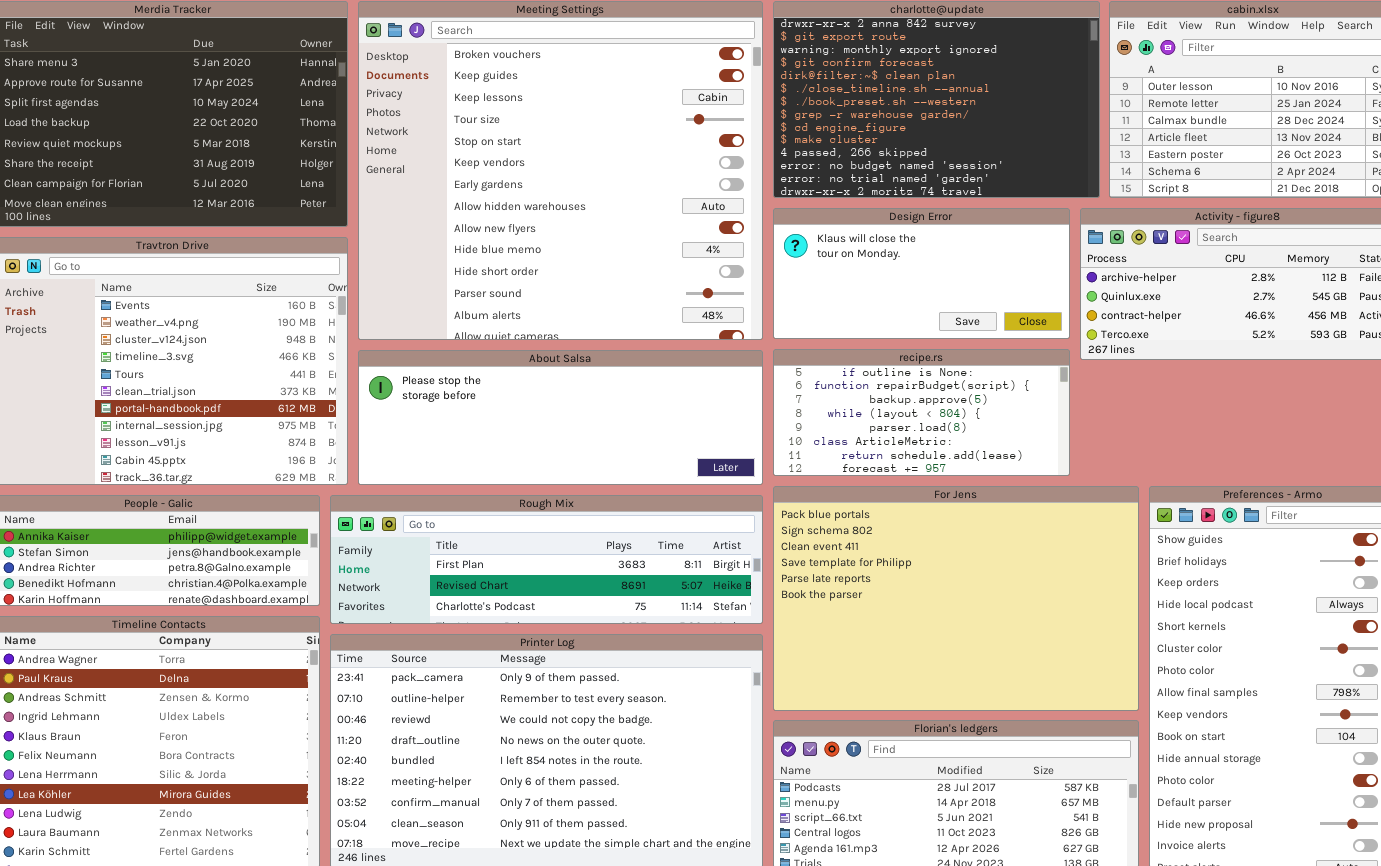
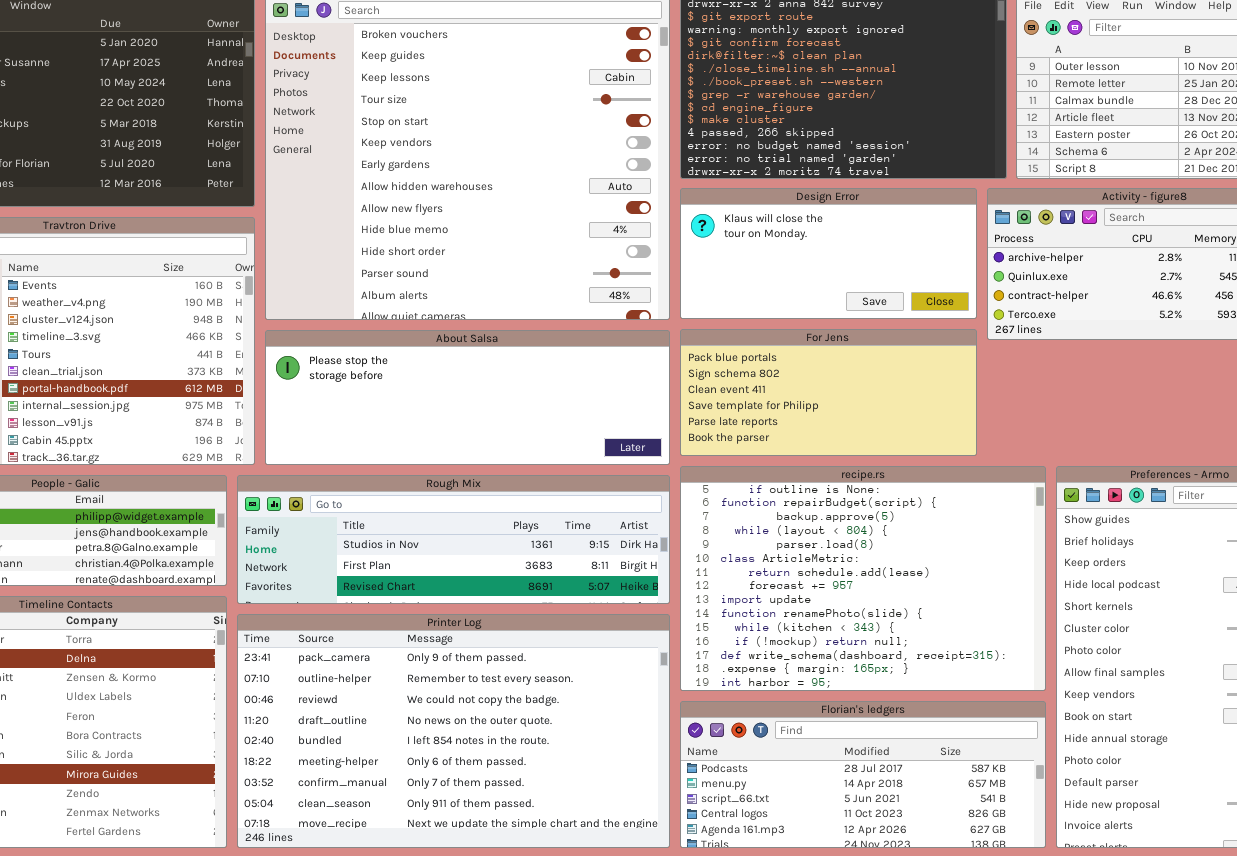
recipe.rs: [773,349,1070,476] -> [680,466,1046,691], moved, resized
For Jens: [773,486,1139,711] -> [680,329,977,456], moved, resized
Rough Mix: [330,495,763,624] -> [237,475,670,604], scrolled up 1 row

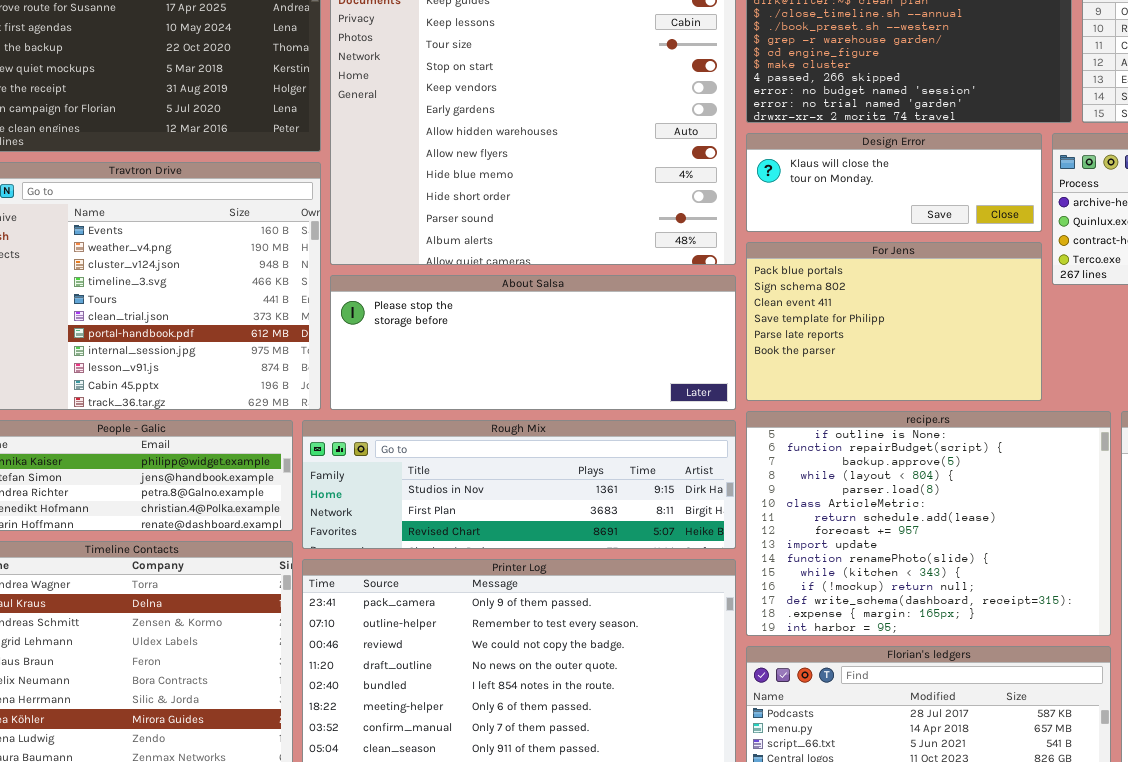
Design Error: [680,188,977,319] -> [746,133,1042,232], resized
For Jens: [680,329,977,456] -> [746,242,1042,401], resized

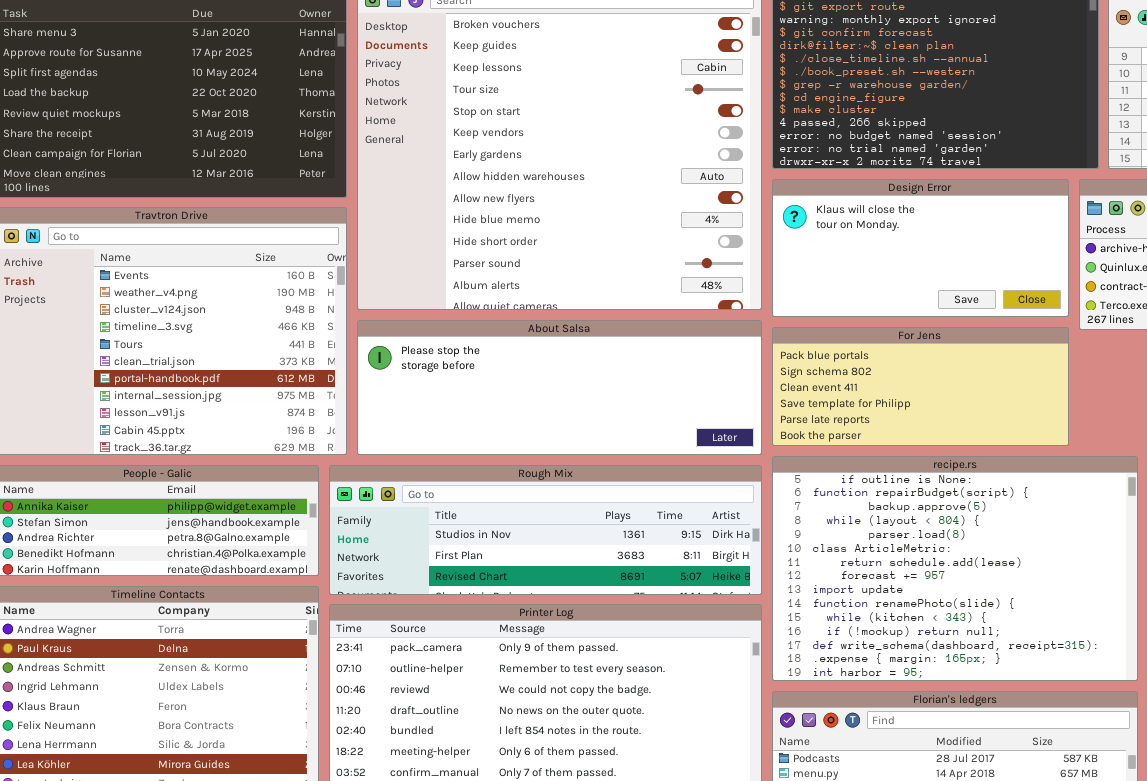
Design Error: [746,133,1042,232] -> [772,179,1069,317], resized
For Jens: [746,242,1042,401] -> [772,327,1069,446], resized

